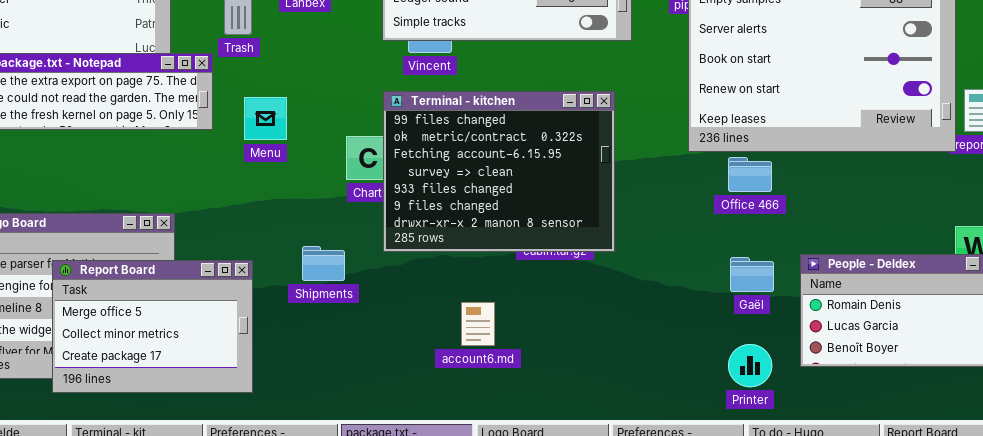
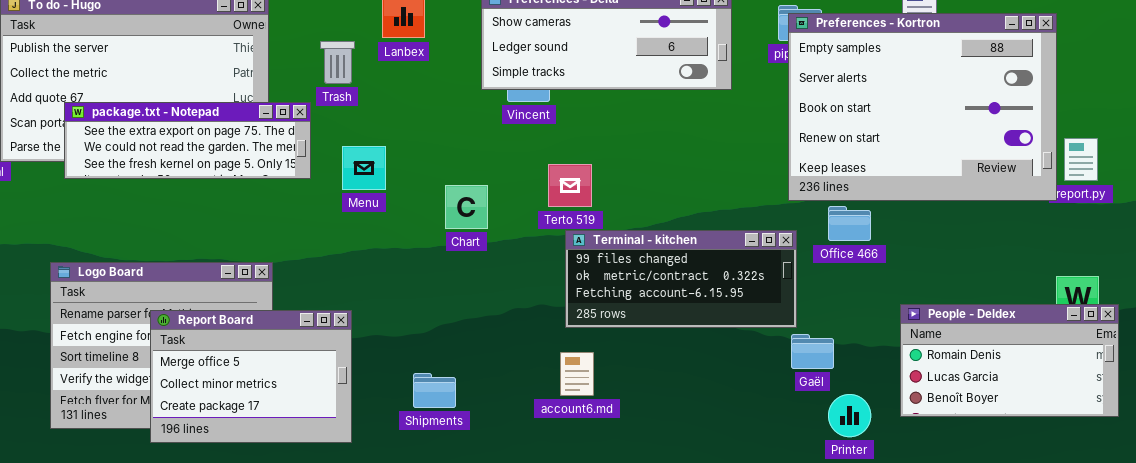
Terminal - kitchen: [383,91,615,252] -> [565,230,797,328], moved, resized
Shipments: [302,246,345,281] -> [413,373,456,408], moved
Gaël: [730,257,774,292] -> [791,334,834,369], moved

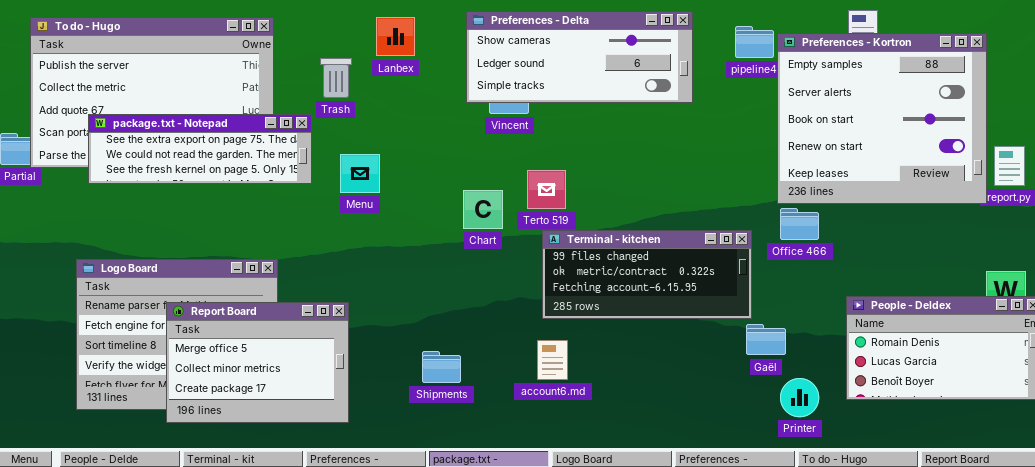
Preferences - Kortron: [788,13,1057,201] -> [777,33,987,204], resized
Chart: [445,185,488,229] -> [463,190,503,229], moved
Shipments: [413,373,456,408] -> [422,351,461,383], moved

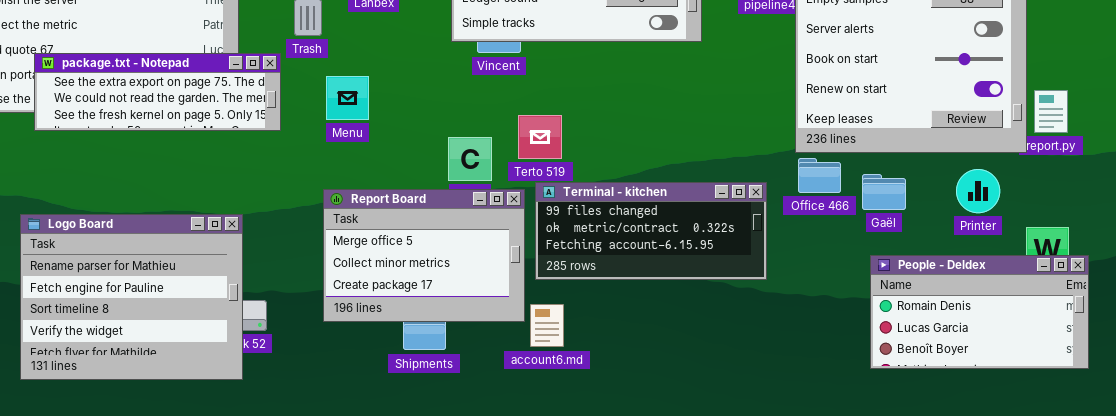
Menu: [340,154,380,193] -> [326,76,369,120], moved
Report Board: [166,302,349,423] -> [323,189,525,322], moved
Gaël: [746,324,786,355] -> [862,174,906,210], moved
Printer: [780,378,819,417] -> [956,169,1000,213], moved

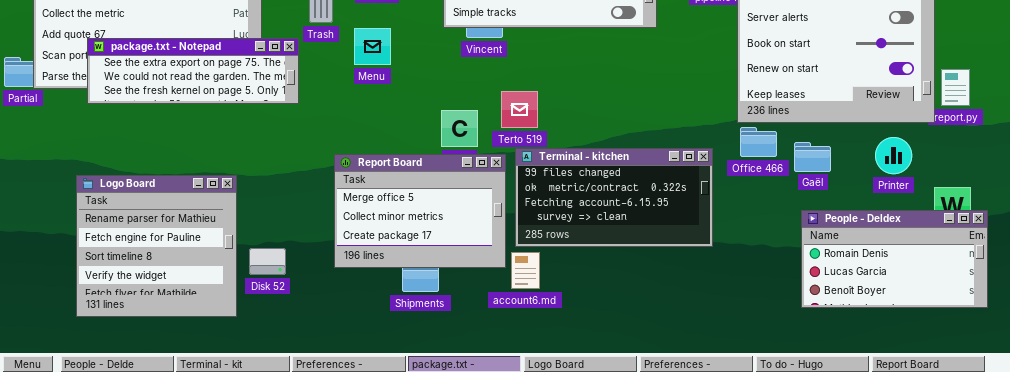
Menu: [326,76,369,120] -> [354,28,391,65], moved
Terminal - kitchen: [535,182,767,280] -> [515,148,713,247], resized
Logo Board: [20,214,243,380] -> [76,175,237,317], resized

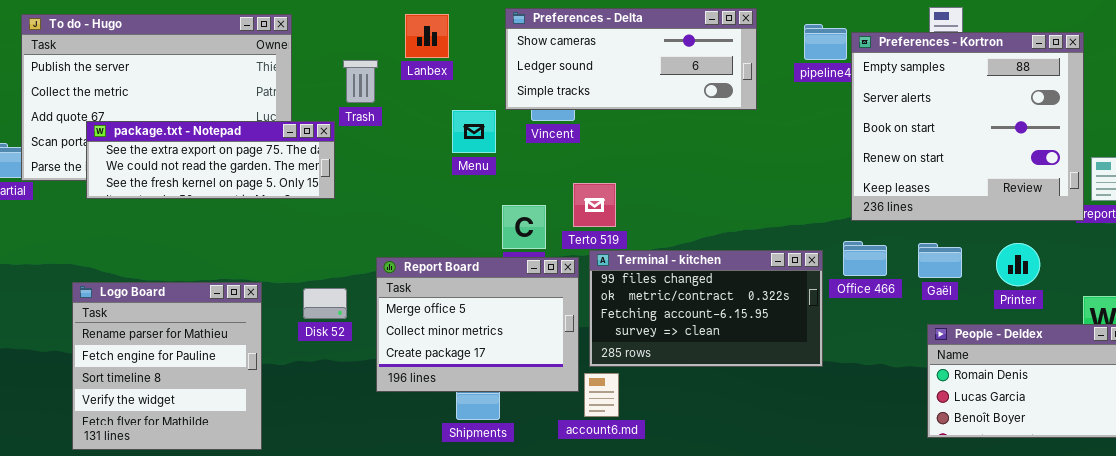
Menu: [354,28,391,65] -> [452,110,496,153], moved
Office 466: [740,127,777,157] -> [843,241,887,276], moved
Printer: [875,137,912,174] -> [996,243,1040,286], moved
Disk 52: [249,248,286,275] -> [303,288,347,319], moved

